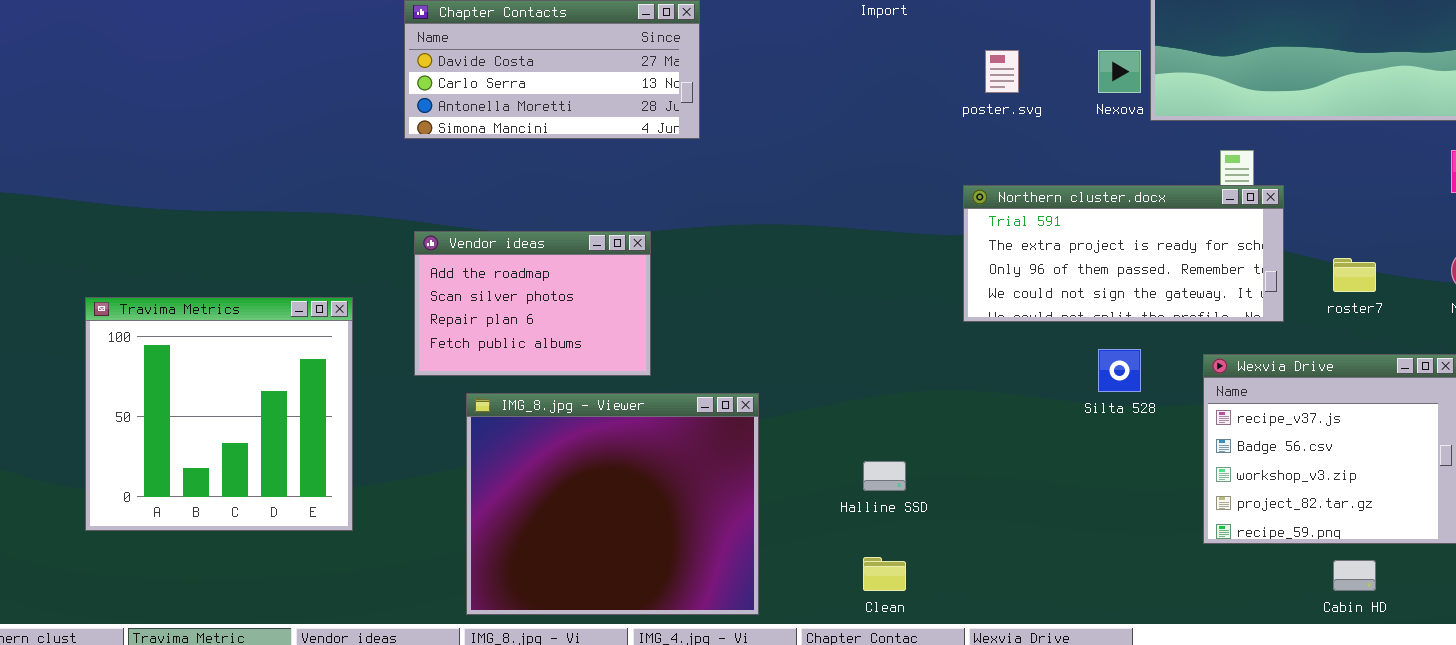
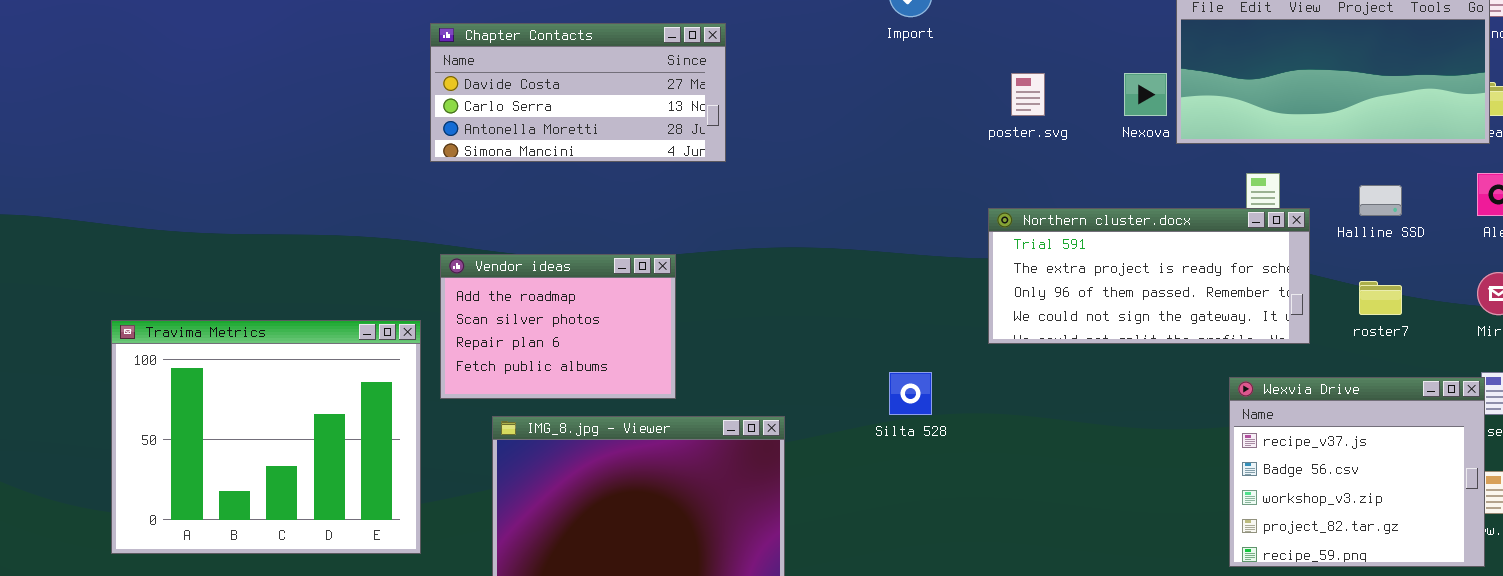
Travima Metrics: [85,297,353,531] -> [111,320,421,554], resized
Silta 528: [1098,349,1141,392] -> [889,372,932,415], moved
Halline SSD: [863,461,906,491] -> [1359,185,1402,216], moved

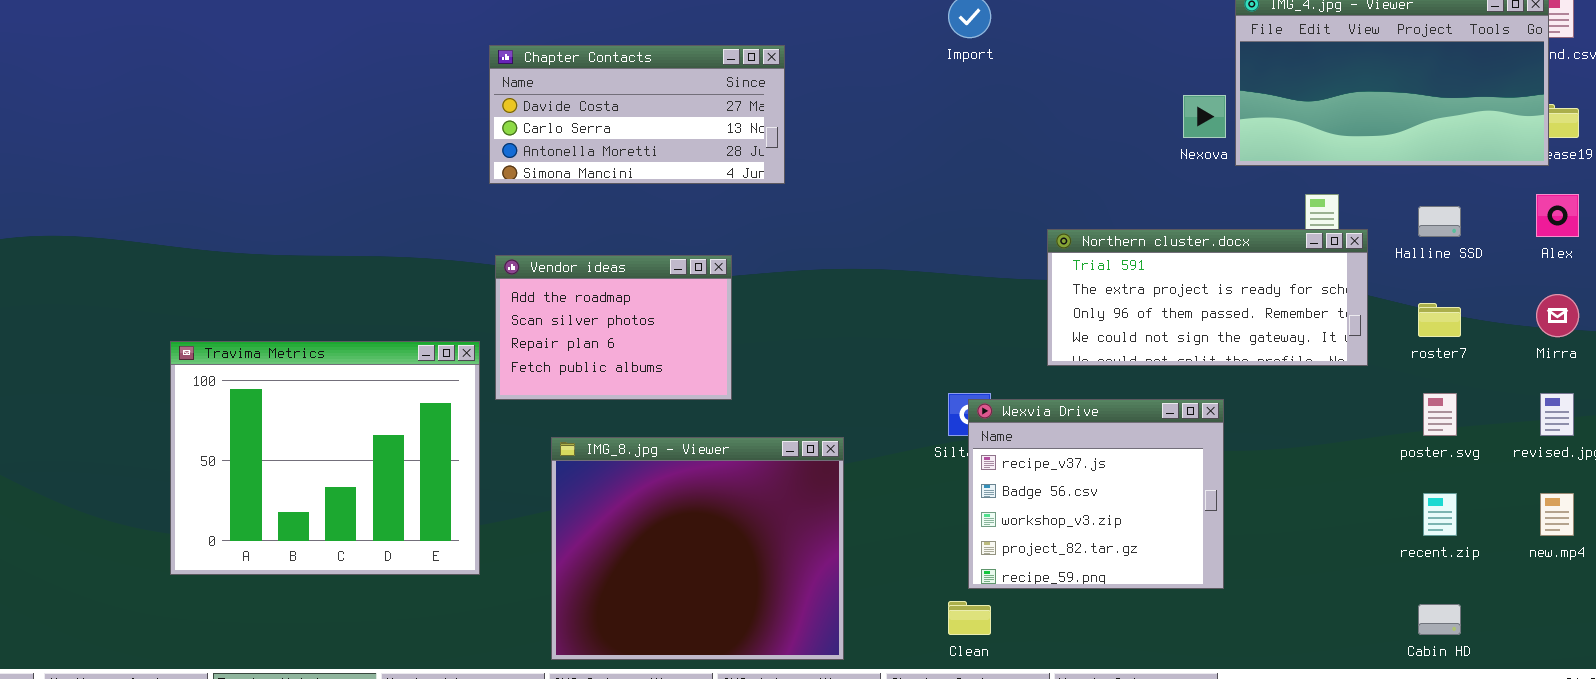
poster.svg: [1011,73,1045,116] -> [1423,393,1457,436], moved
Vendor ideas: [440,254,676,399] -> [495,255,732,400], moved
Wexvia Drive: [1229,377,1485,567] -> [968,399,1224,589], moved

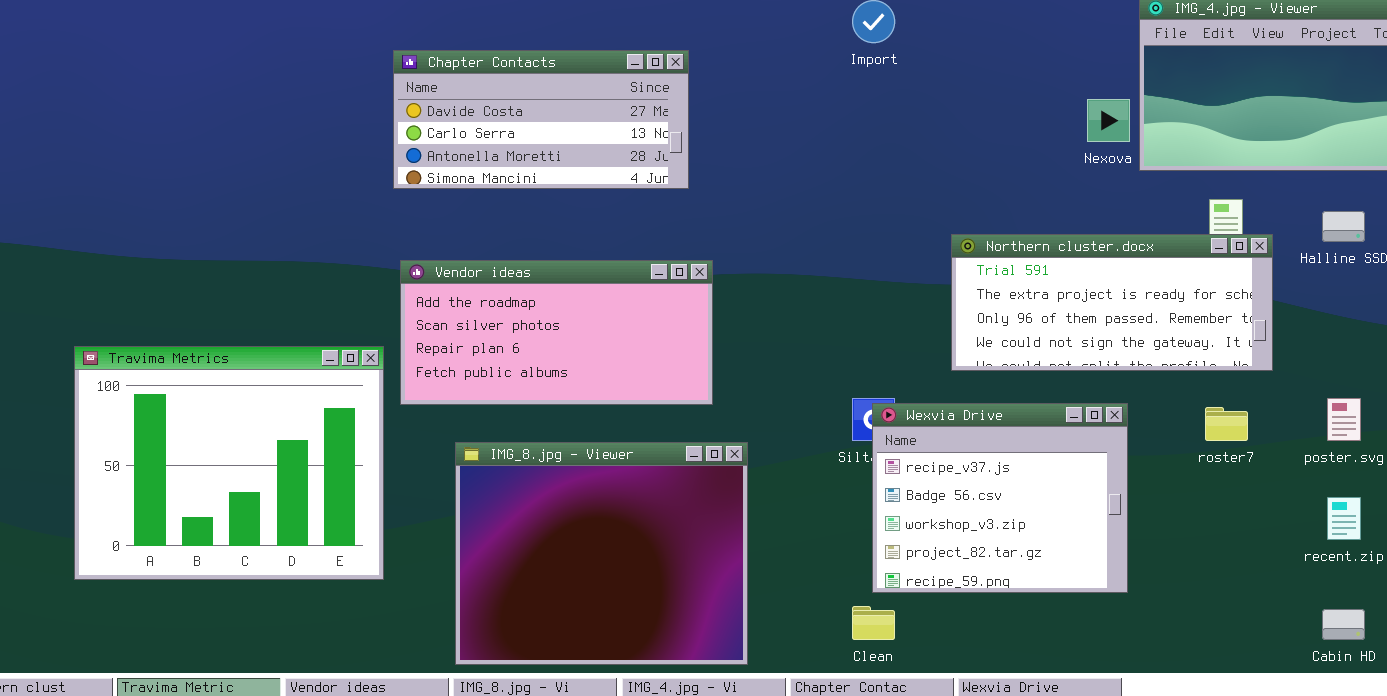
Vendor ideas: [495,255,732,400] -> [400,260,713,405], resized
roster7: [1418,303,1461,337] -> [1205,407,1248,441], moved

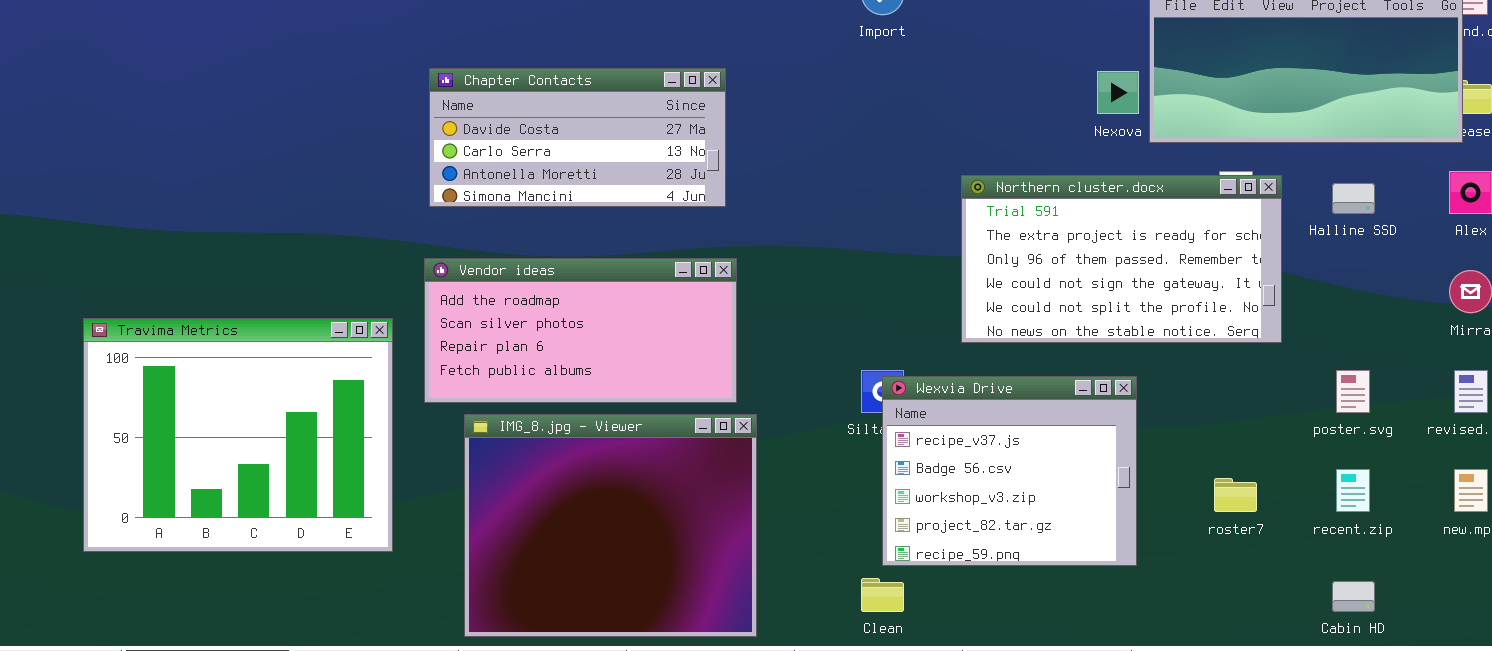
Chapter Contacts: [393,50,689,189] -> [429,68,726,207], moved
Northern cluster.docx: [951,234,1273,371] -> [961,175,1282,343], resized
Vendor ideas: [400,260,713,405] -> [424,258,737,403], moved
roster7: [1205,407,1248,441] -> [1214,478,1257,512], moved

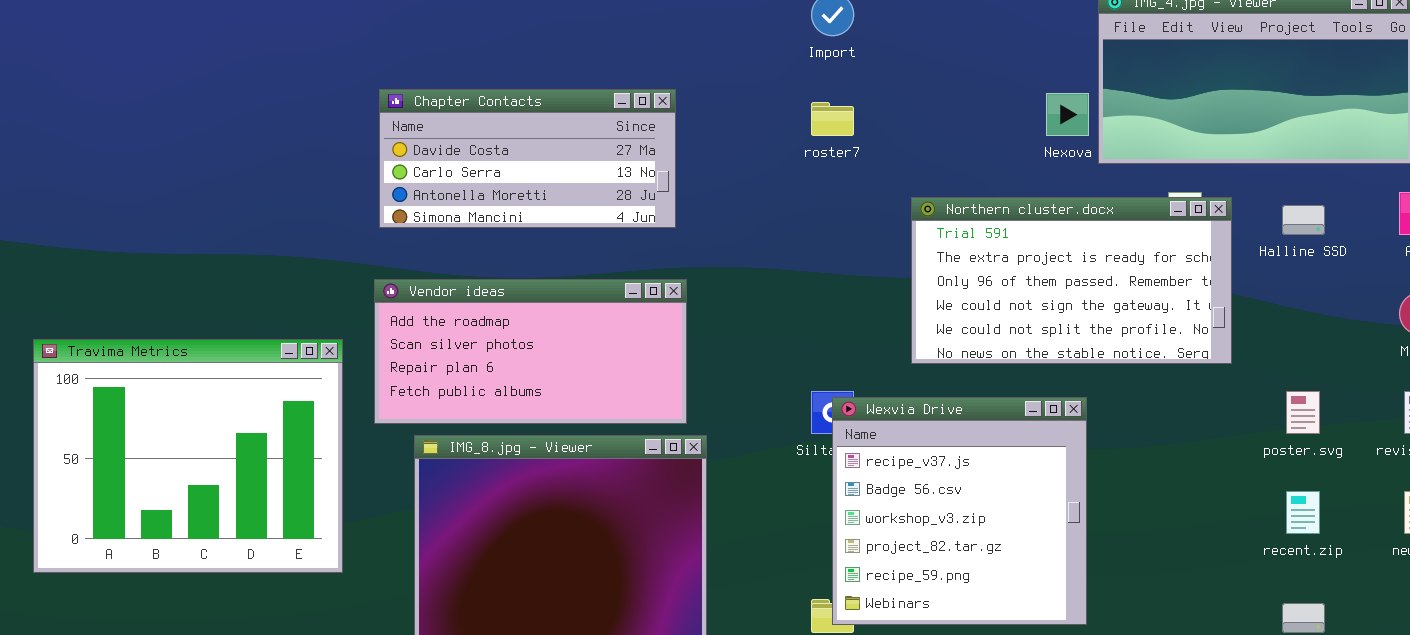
Wexvia Drive: [882,376,1137,566] -> [832,397,1087,625], resized
roster7: [1214,478,1257,512] -> [811,102,854,136], moved

